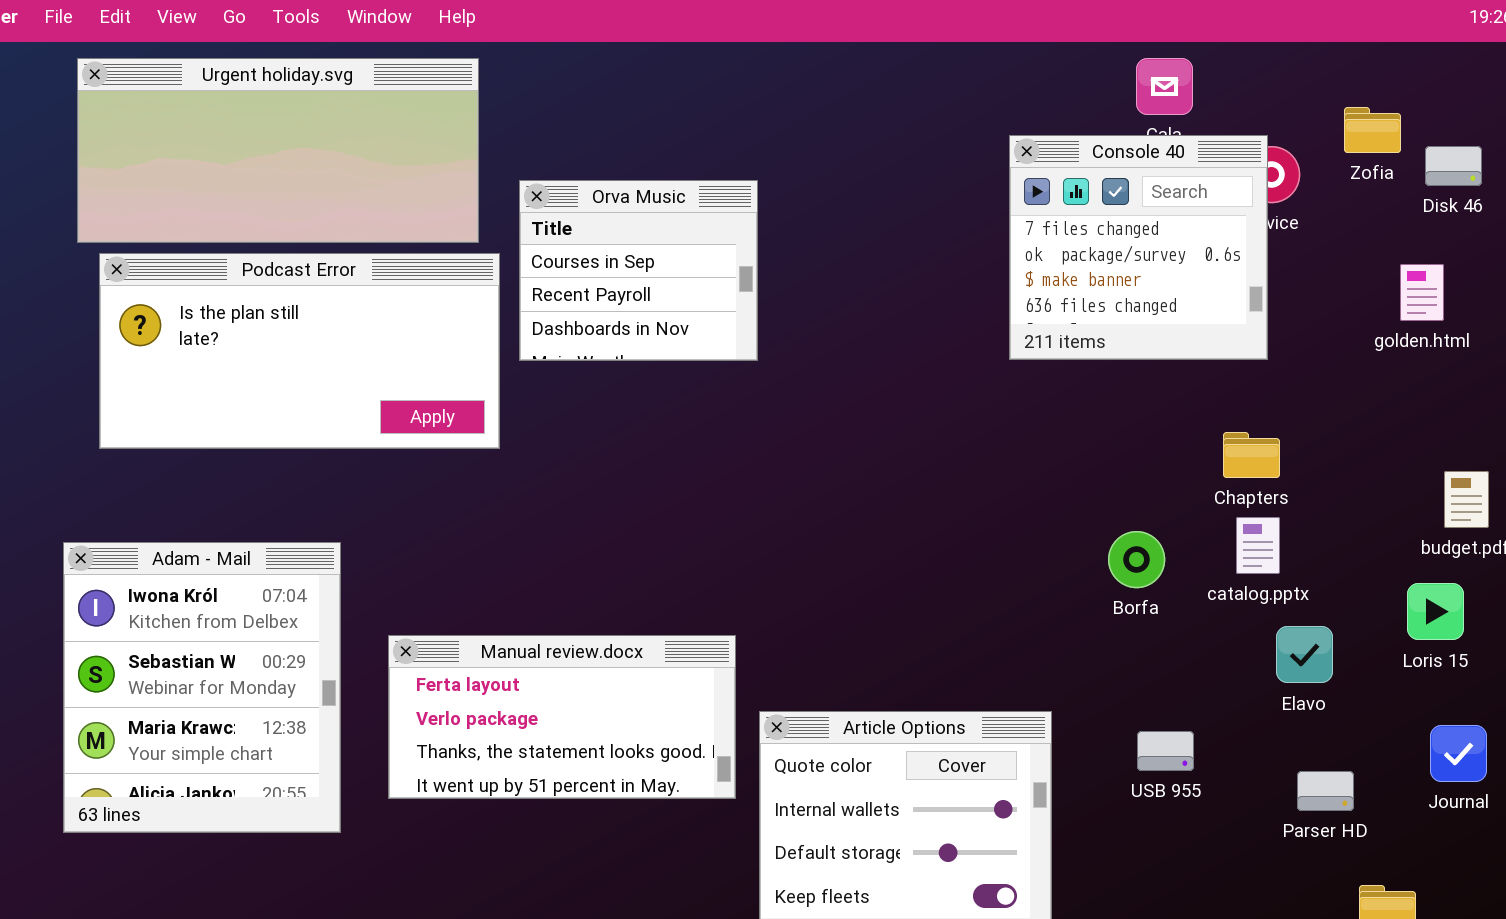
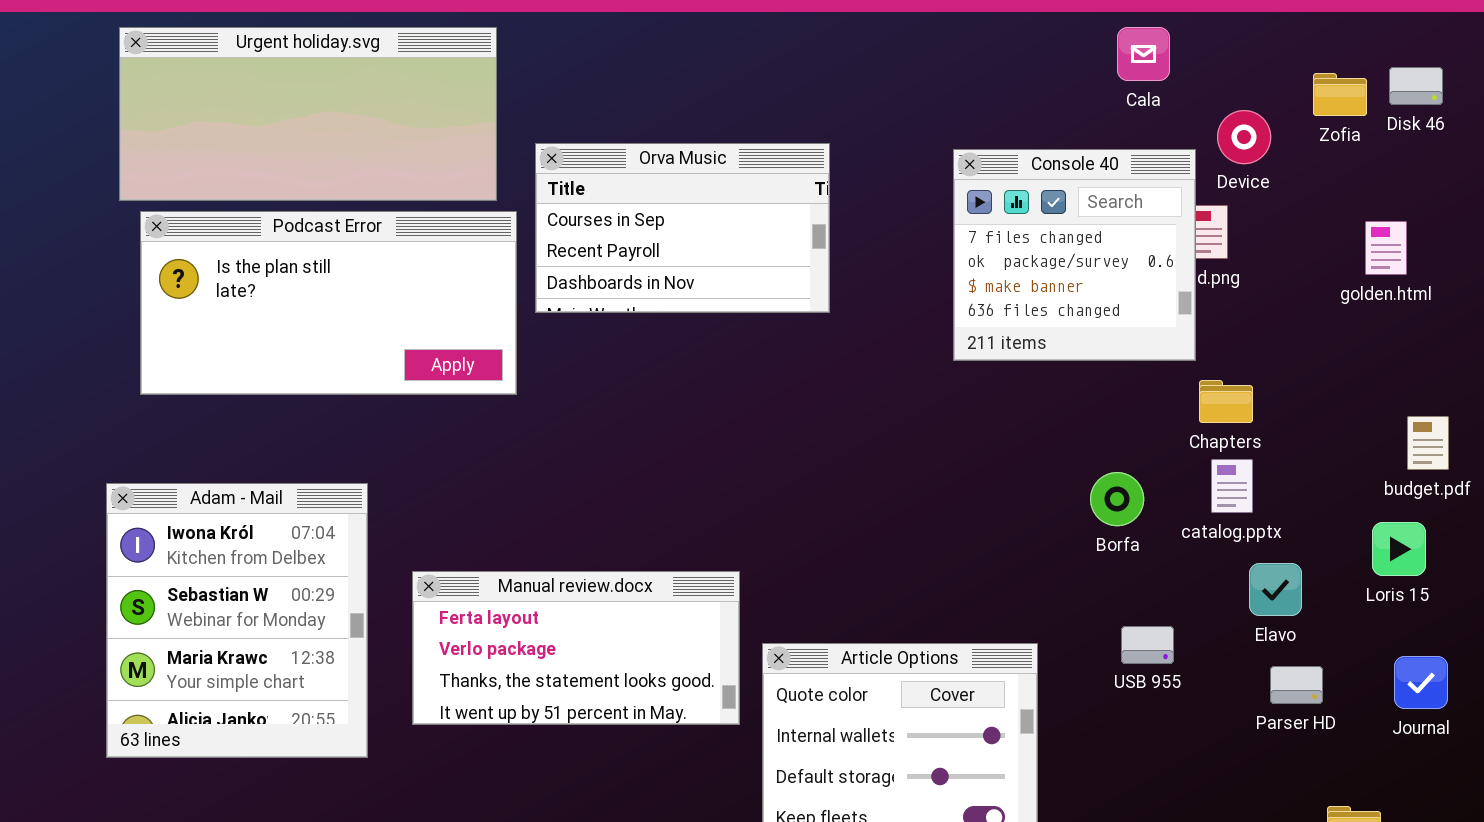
Console 40: [1009,135,1268,360] -> [953,149,1196,361], moved
Disk 46: [1425,146,1482,186] -> [1389,67,1443,105], moved
Orva Music: [519,180,758,361] -> [535,143,830,313], resized
USB 955: [1137,731,1194,771] -> [1121,626,1174,664], moved
Parser HD: [1297,771,1354,811] -> [1270,666,1323,704], moved

